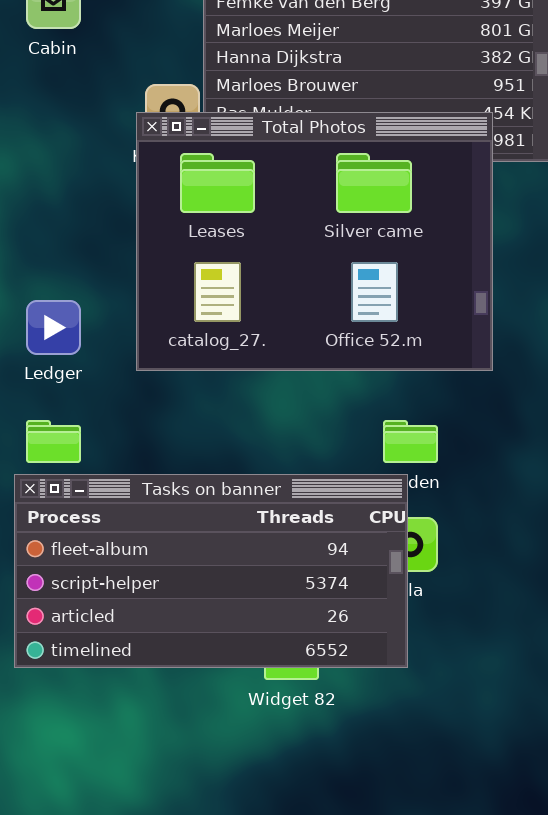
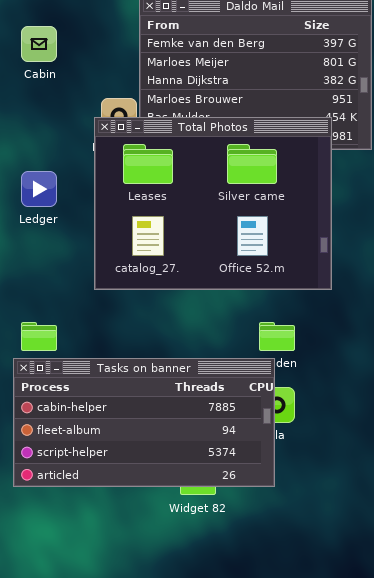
Ledger: [26,300,81,355] -> [21,171,57,207], moved
Tasks on banner: [14,474,408,668] -> [13,358,275,487], scrolled up 1 row

